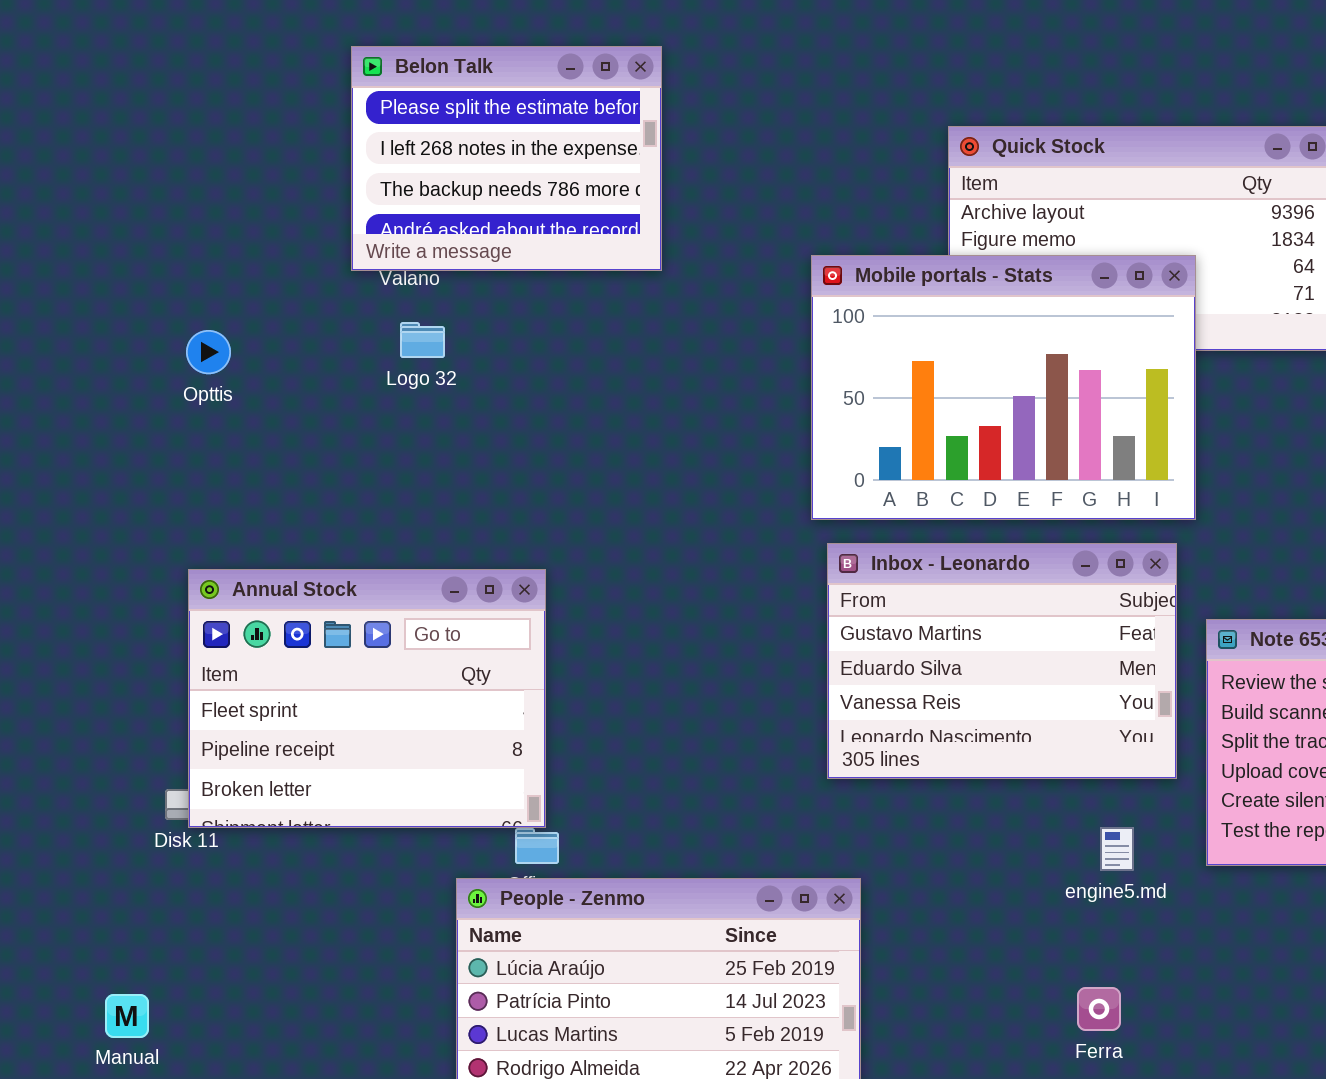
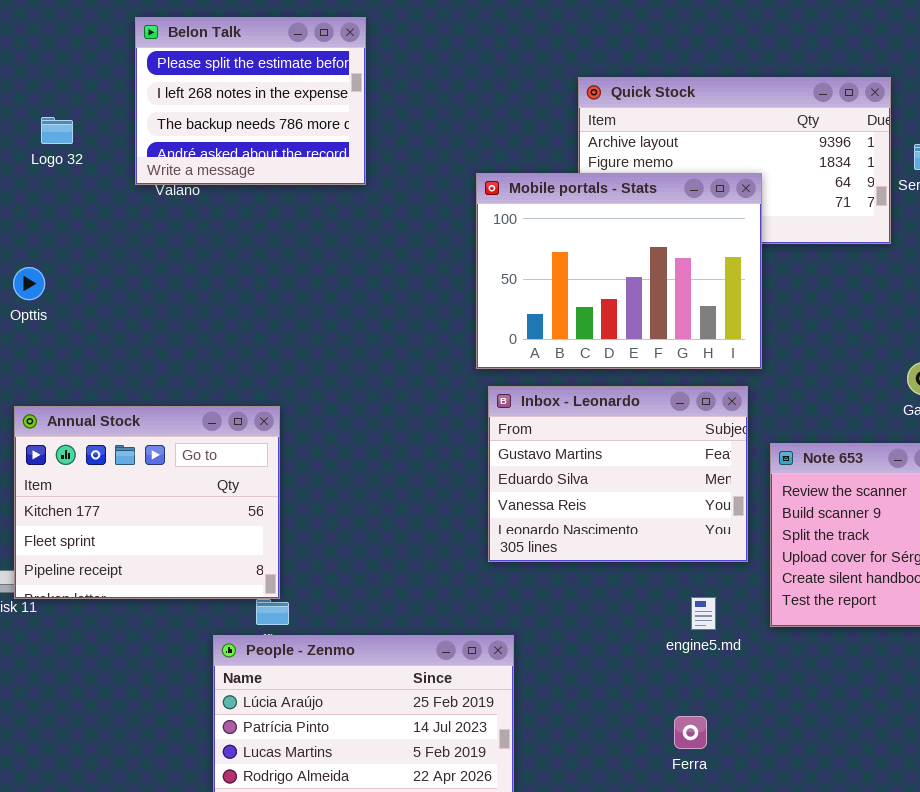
Logo 32: [400,322,445,358] -> [41,117,73,144], moved
Opttis: [186,330,231,374] -> [13,267,45,300], moved
Annual Stock: [188,569,546,828] -> [14,406,280,599], scrolled up 1 row

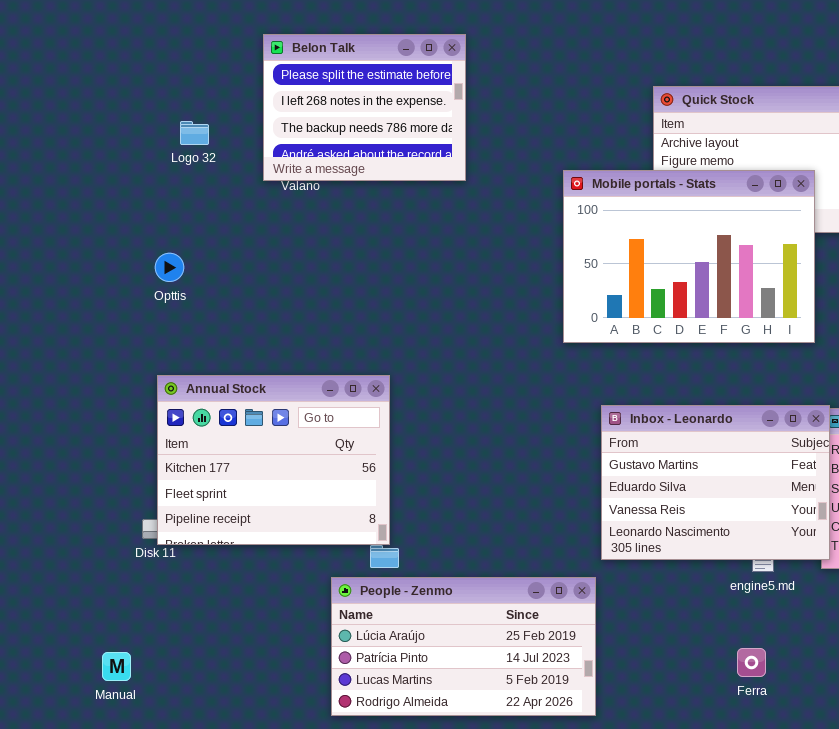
Inbox - Leonardo: [488,386,748,562] -> [601,405,830,560], moved

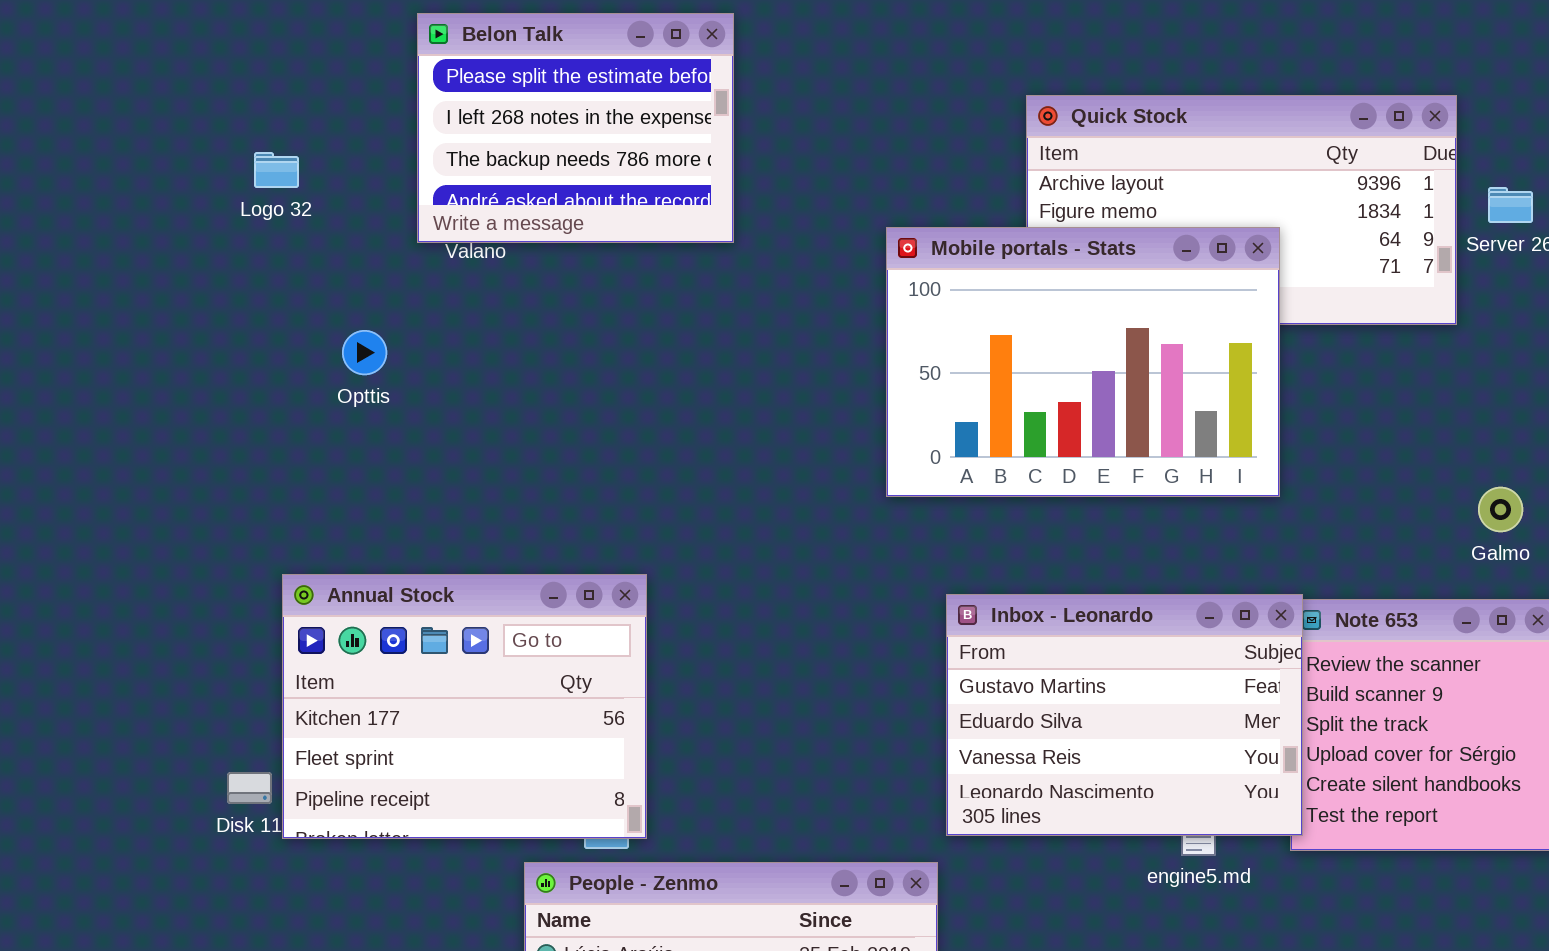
Logo 32: [180,121,209,145] -> [254,152,299,188], moved
Opttis: [155,253,184,282] -> [342,330,387,375], moved
Annual Stock: [157,375,390,545] -> [282,574,647,839], moved

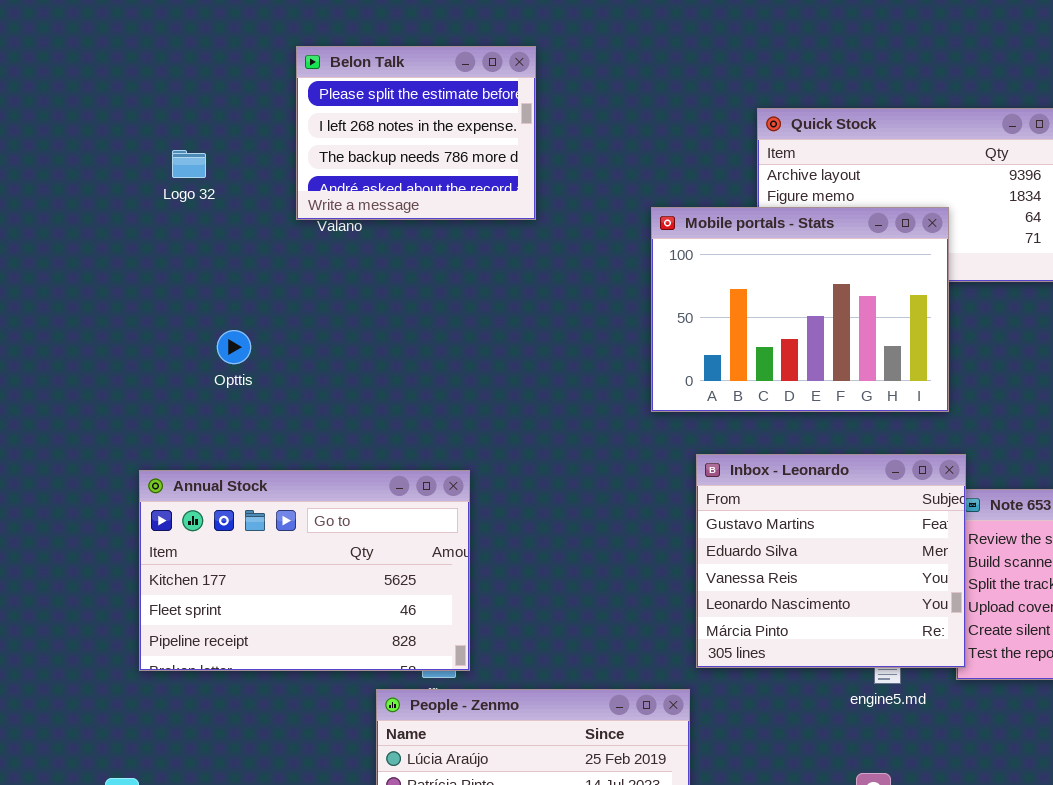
Opttis: [342,330,387,375] -> [217,330,251,364], moved
Annual Stock: [282,574,647,839] -> [139,470,470,671], resized
Inbox - Leonardo: [946,594,1303,836] -> [696,454,966,668], resized

